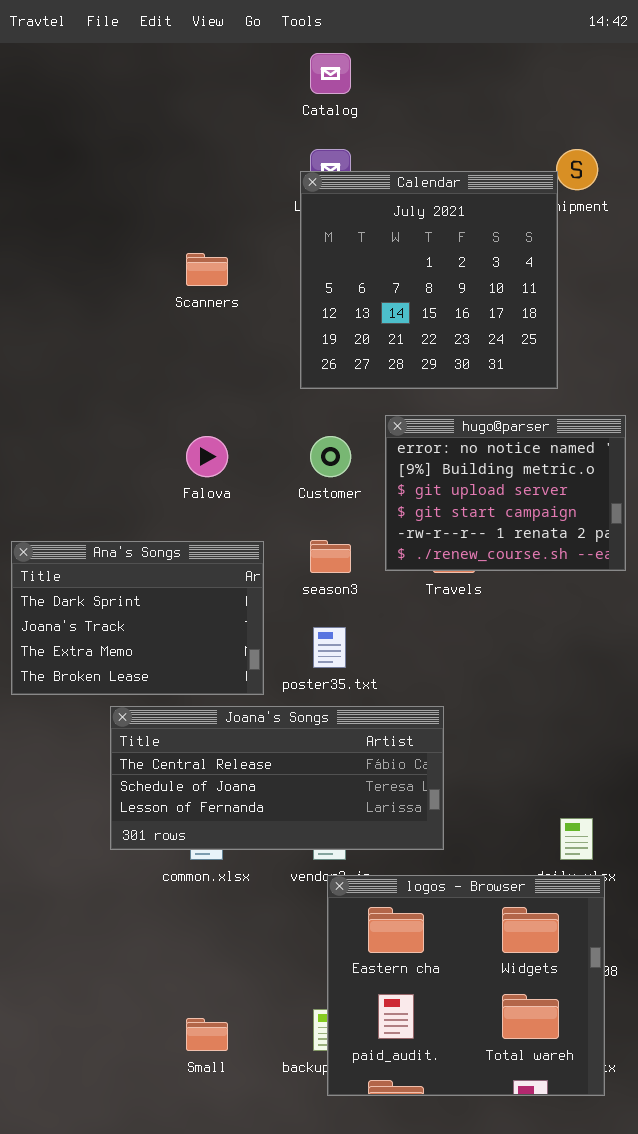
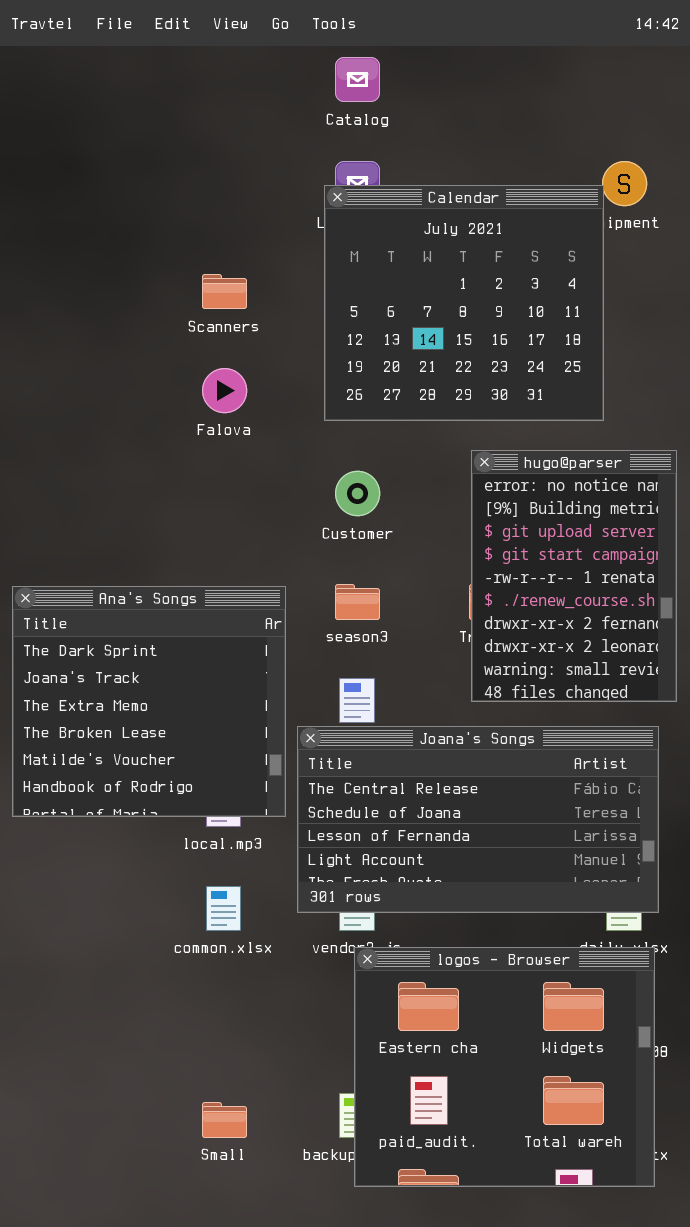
hugo@parser: [385,415,626,571] -> [471,450,677,702], resized
Falova: [186,436,228,477] -> [202,368,247,413], moved
Ana's Songs: [11,541,264,695] -> [12,586,286,817], resized
Joana's Songs: [110,706,444,850] -> [297,726,659,913], moved, resized

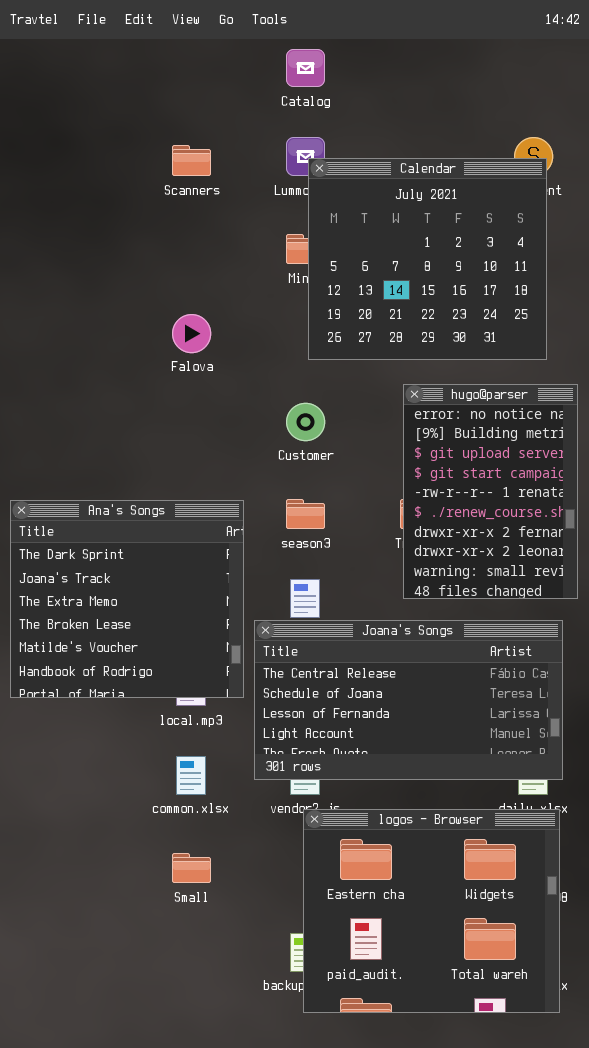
Calendar: [324,185,604,421] -> [308,158,547,360], moved
Scanners: [202,274,247,309] -> [172,145,211,176], moved
Small: [202,1102,247,1138] -> [172,853,211,883], moved

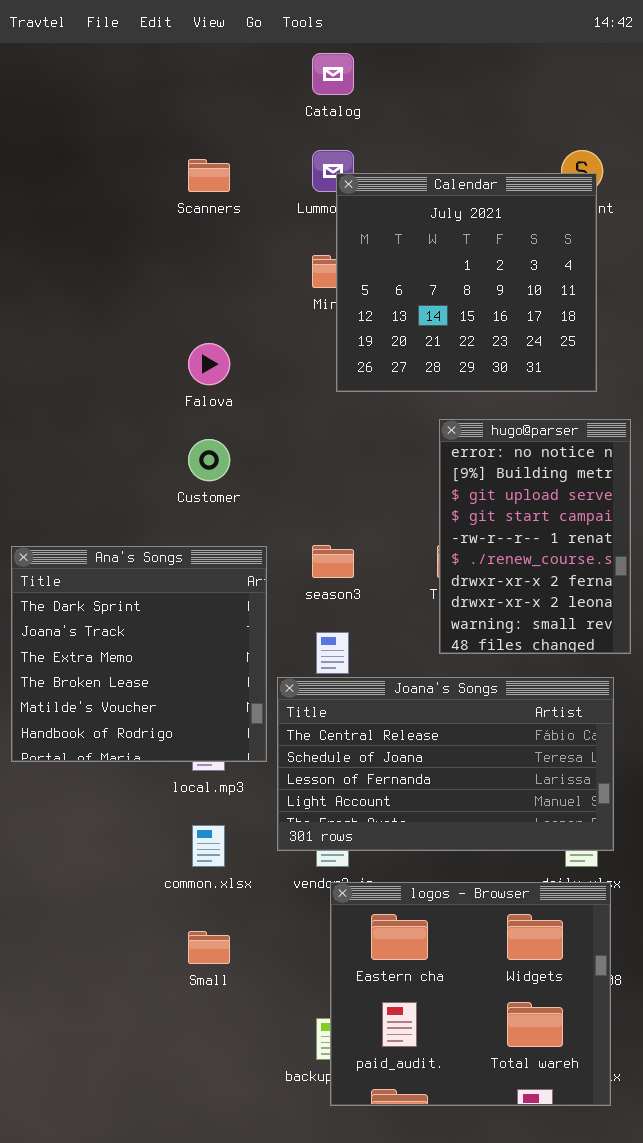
Customer: [286,403,325,441] -> [188,439,230,481], moved

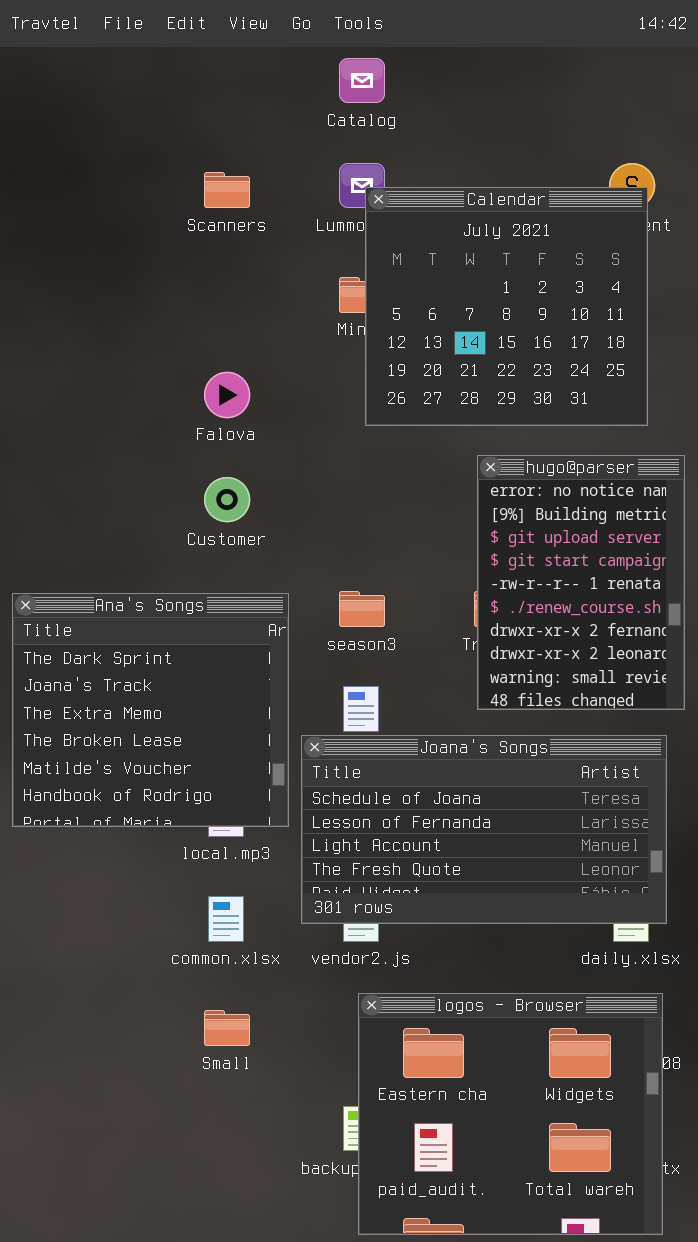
Joana's Songs: [277,677,614,851] -> [301,735,667,924], scrolled down 1 row
logos - Browser: [330,882,611,1106] -> [358,993,663,1235], moved

